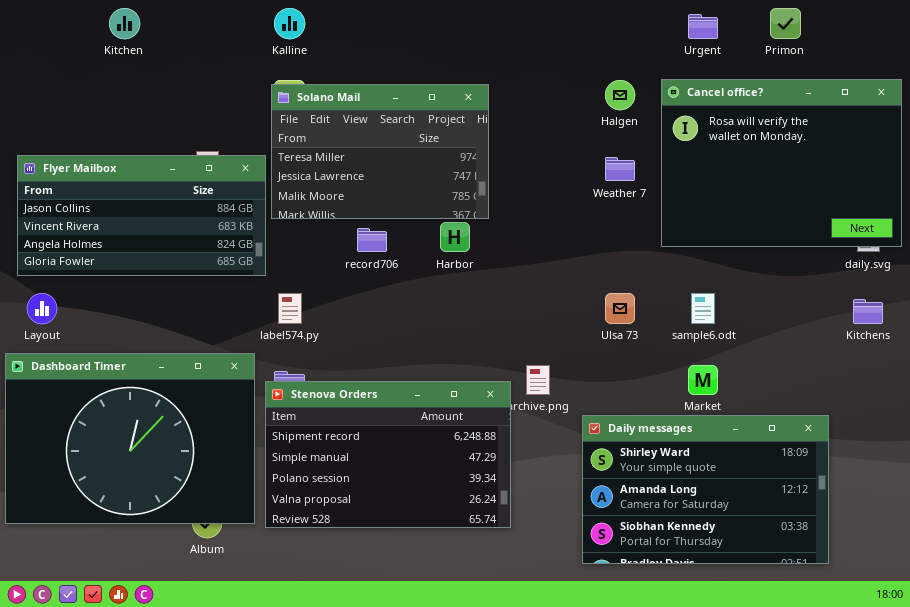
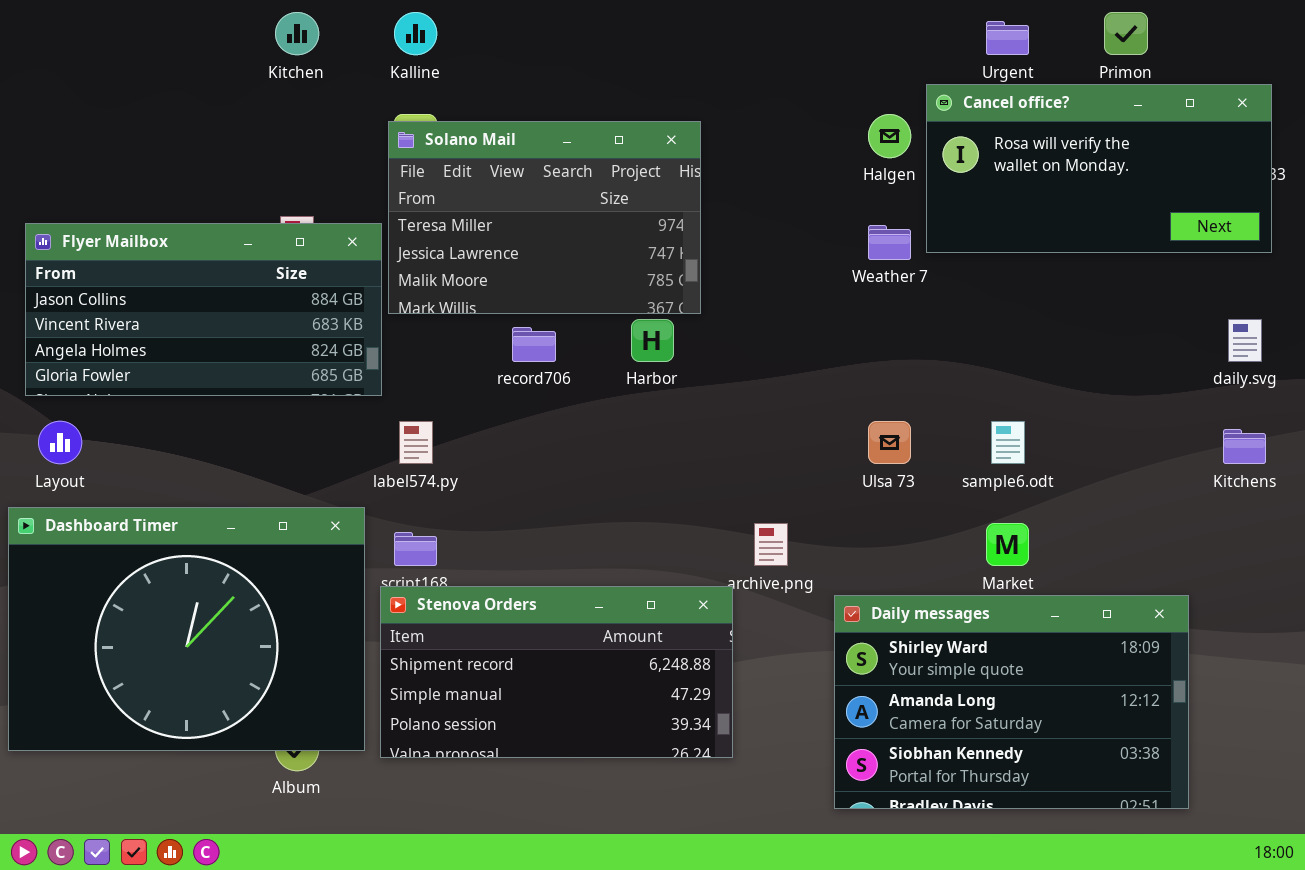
Kitchen: [109,8,140,39] -> [275,12,319,55], moved
Cancel office?: [661,79,902,247] -> [926,84,1272,253], moved, resized
Stenova Orders: [265,381,511,528] -> [380,586,733,758], resized

